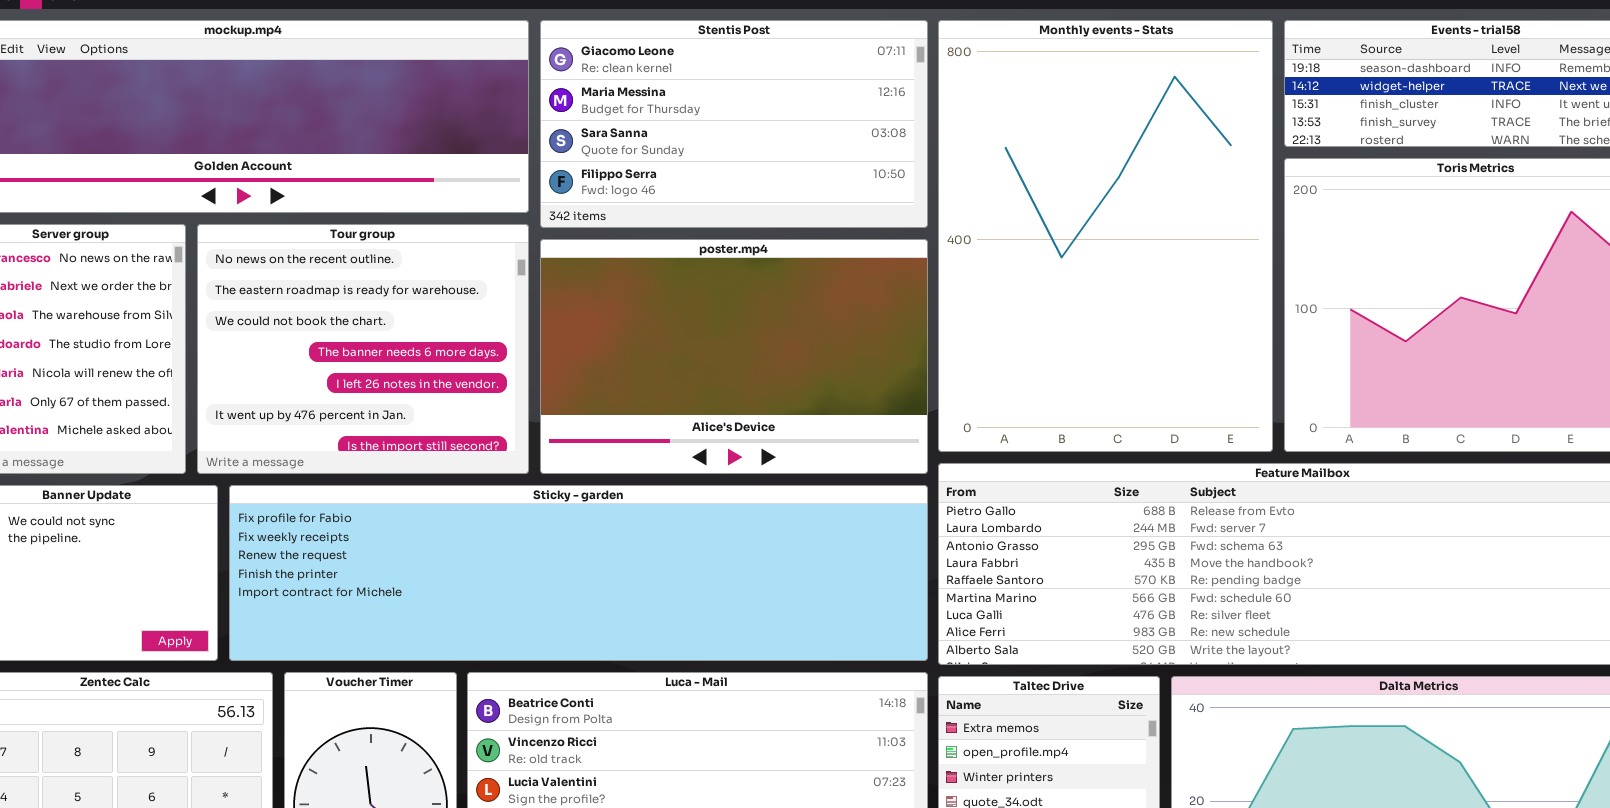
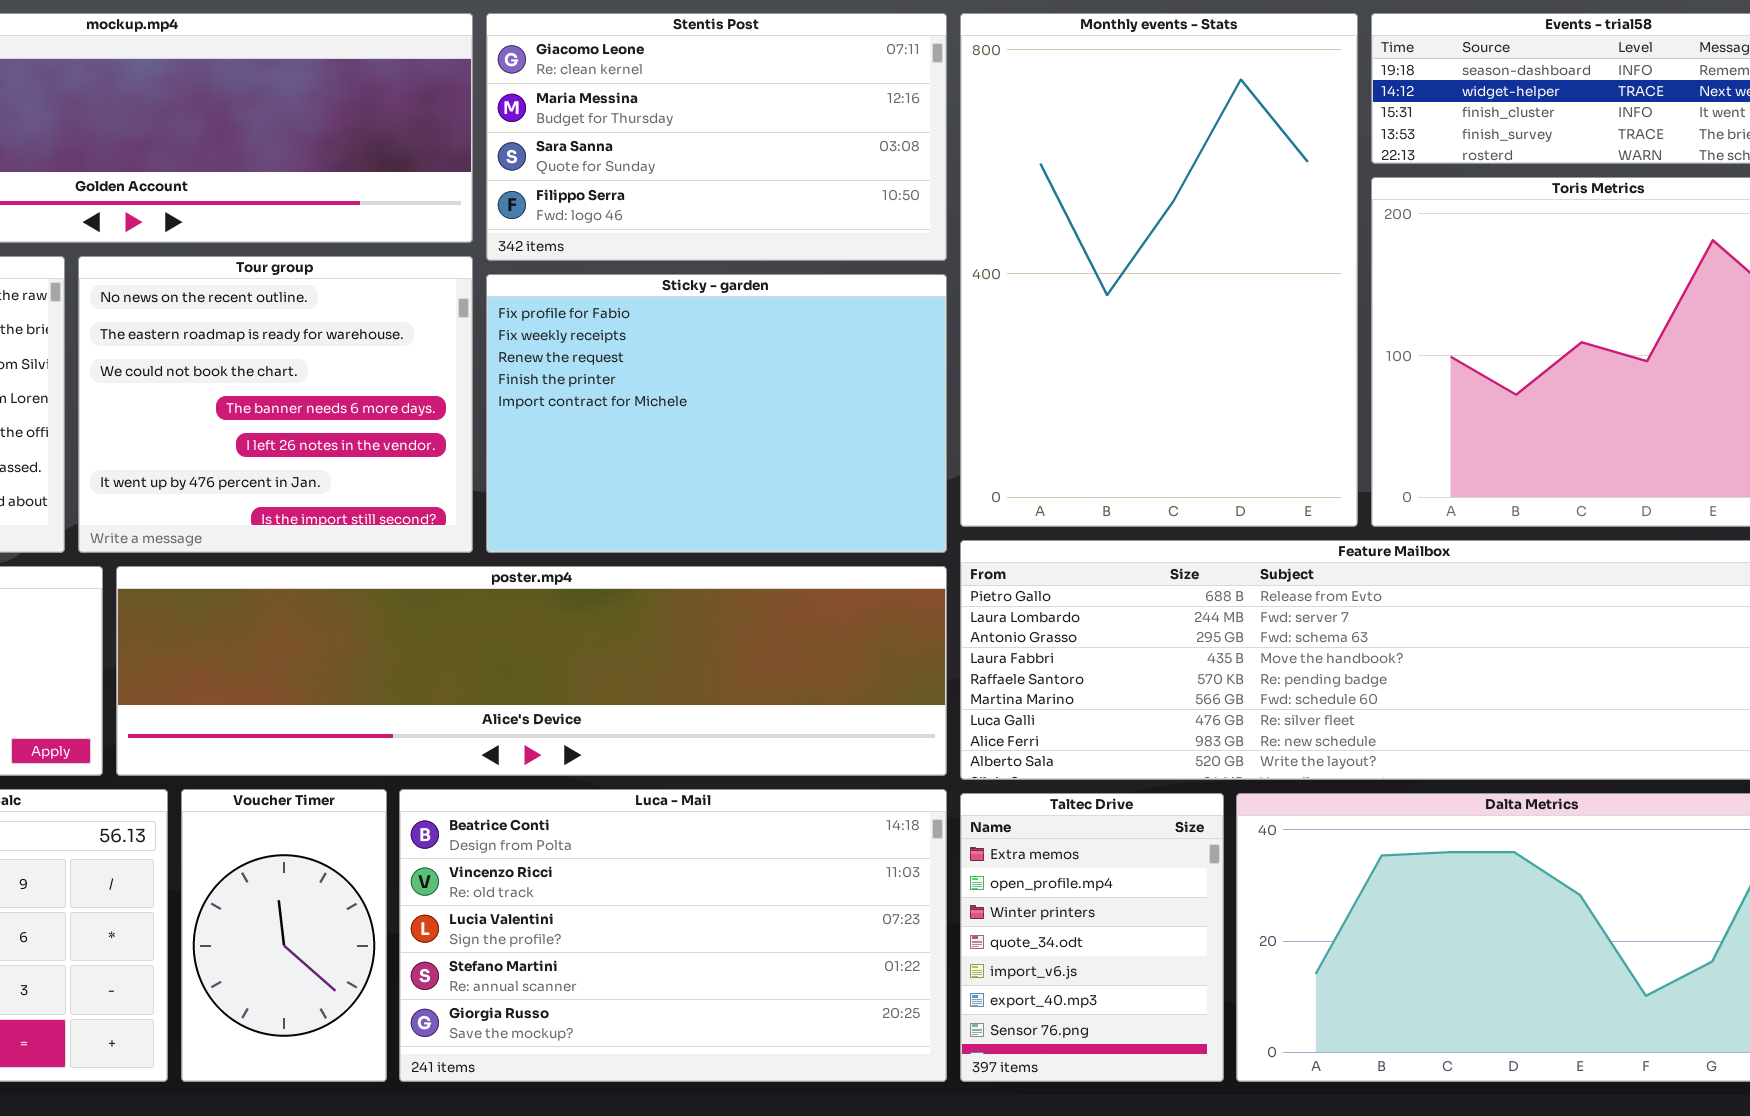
poster.mp4: [540,239,928,474] -> [116,566,947,776], moved, resized
Sticky - garden: [229,485,928,661] -> [486,274,947,553], moved, resized

